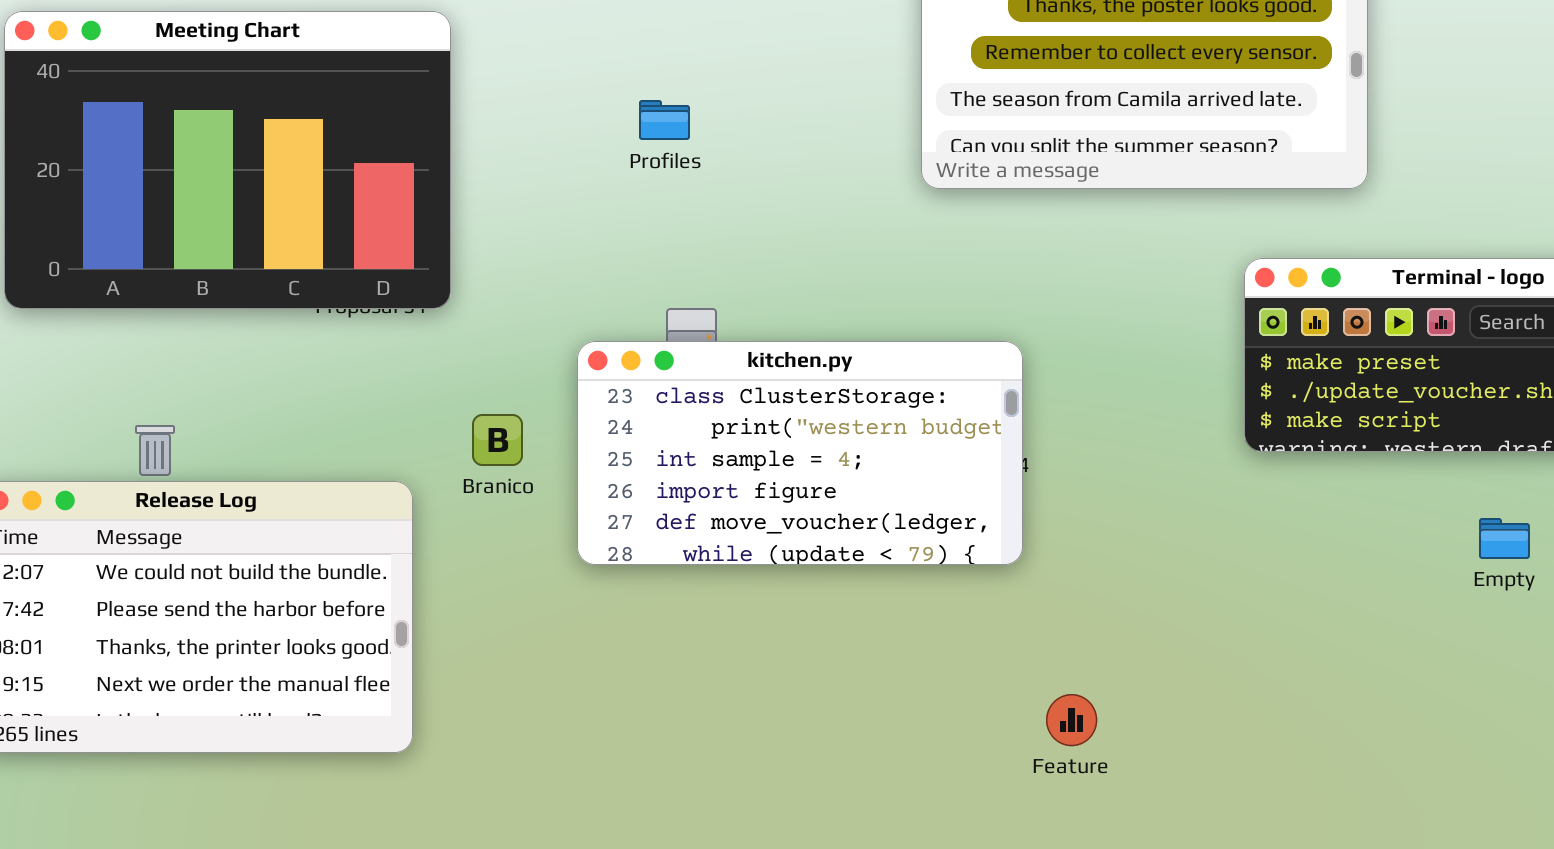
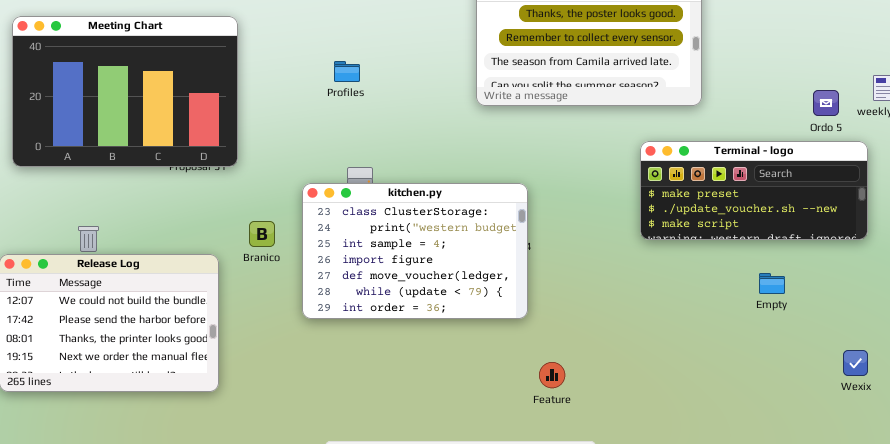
kitchen.py: [577,341,1023,565] -> [302,183,528,319], resized

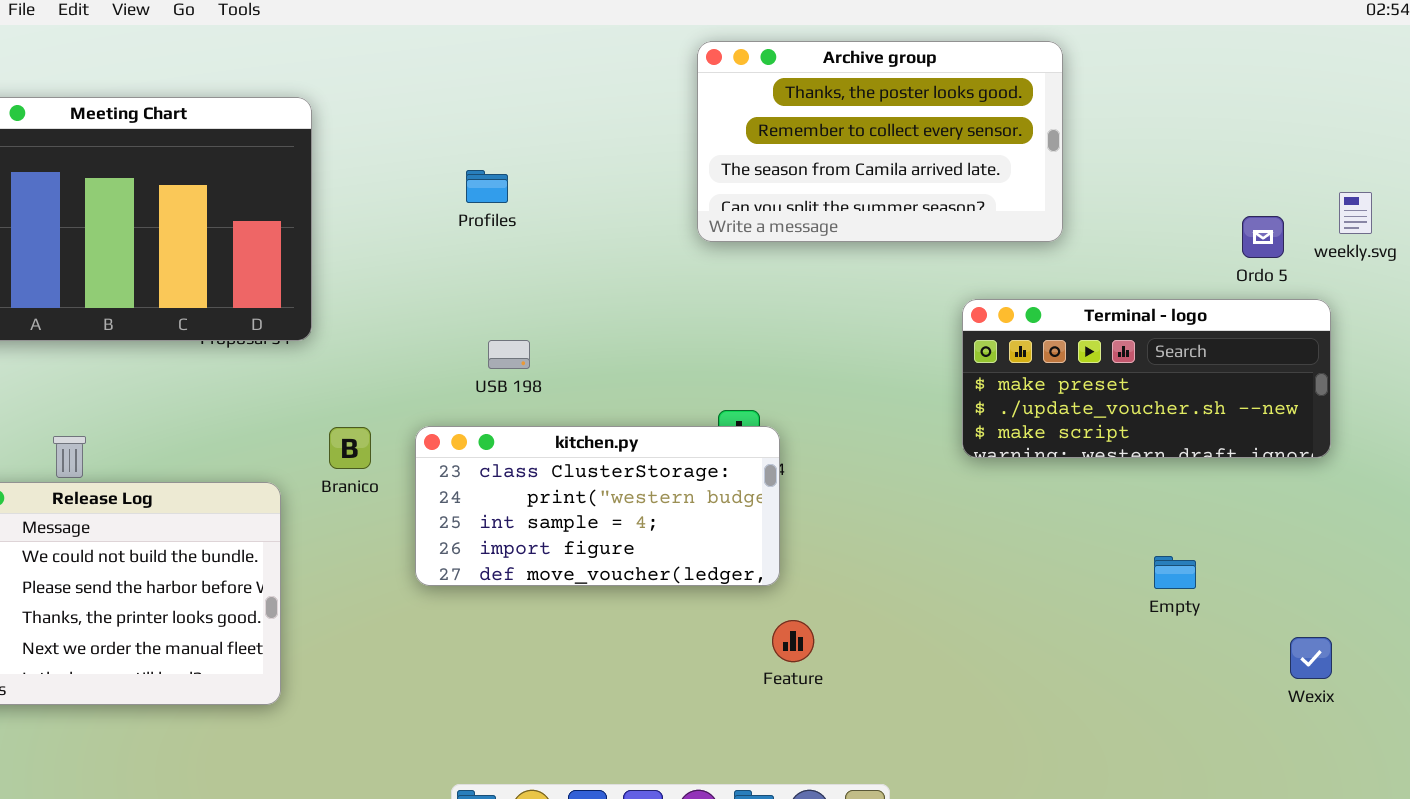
kitchen.py: [302,183,528,319] -> [415,426,780,586], resized
Empty: [759,273,785,294] -> [1154,556,1196,589], moved
Feature: [539,362,565,388] -> [772,620,814,662], moved

